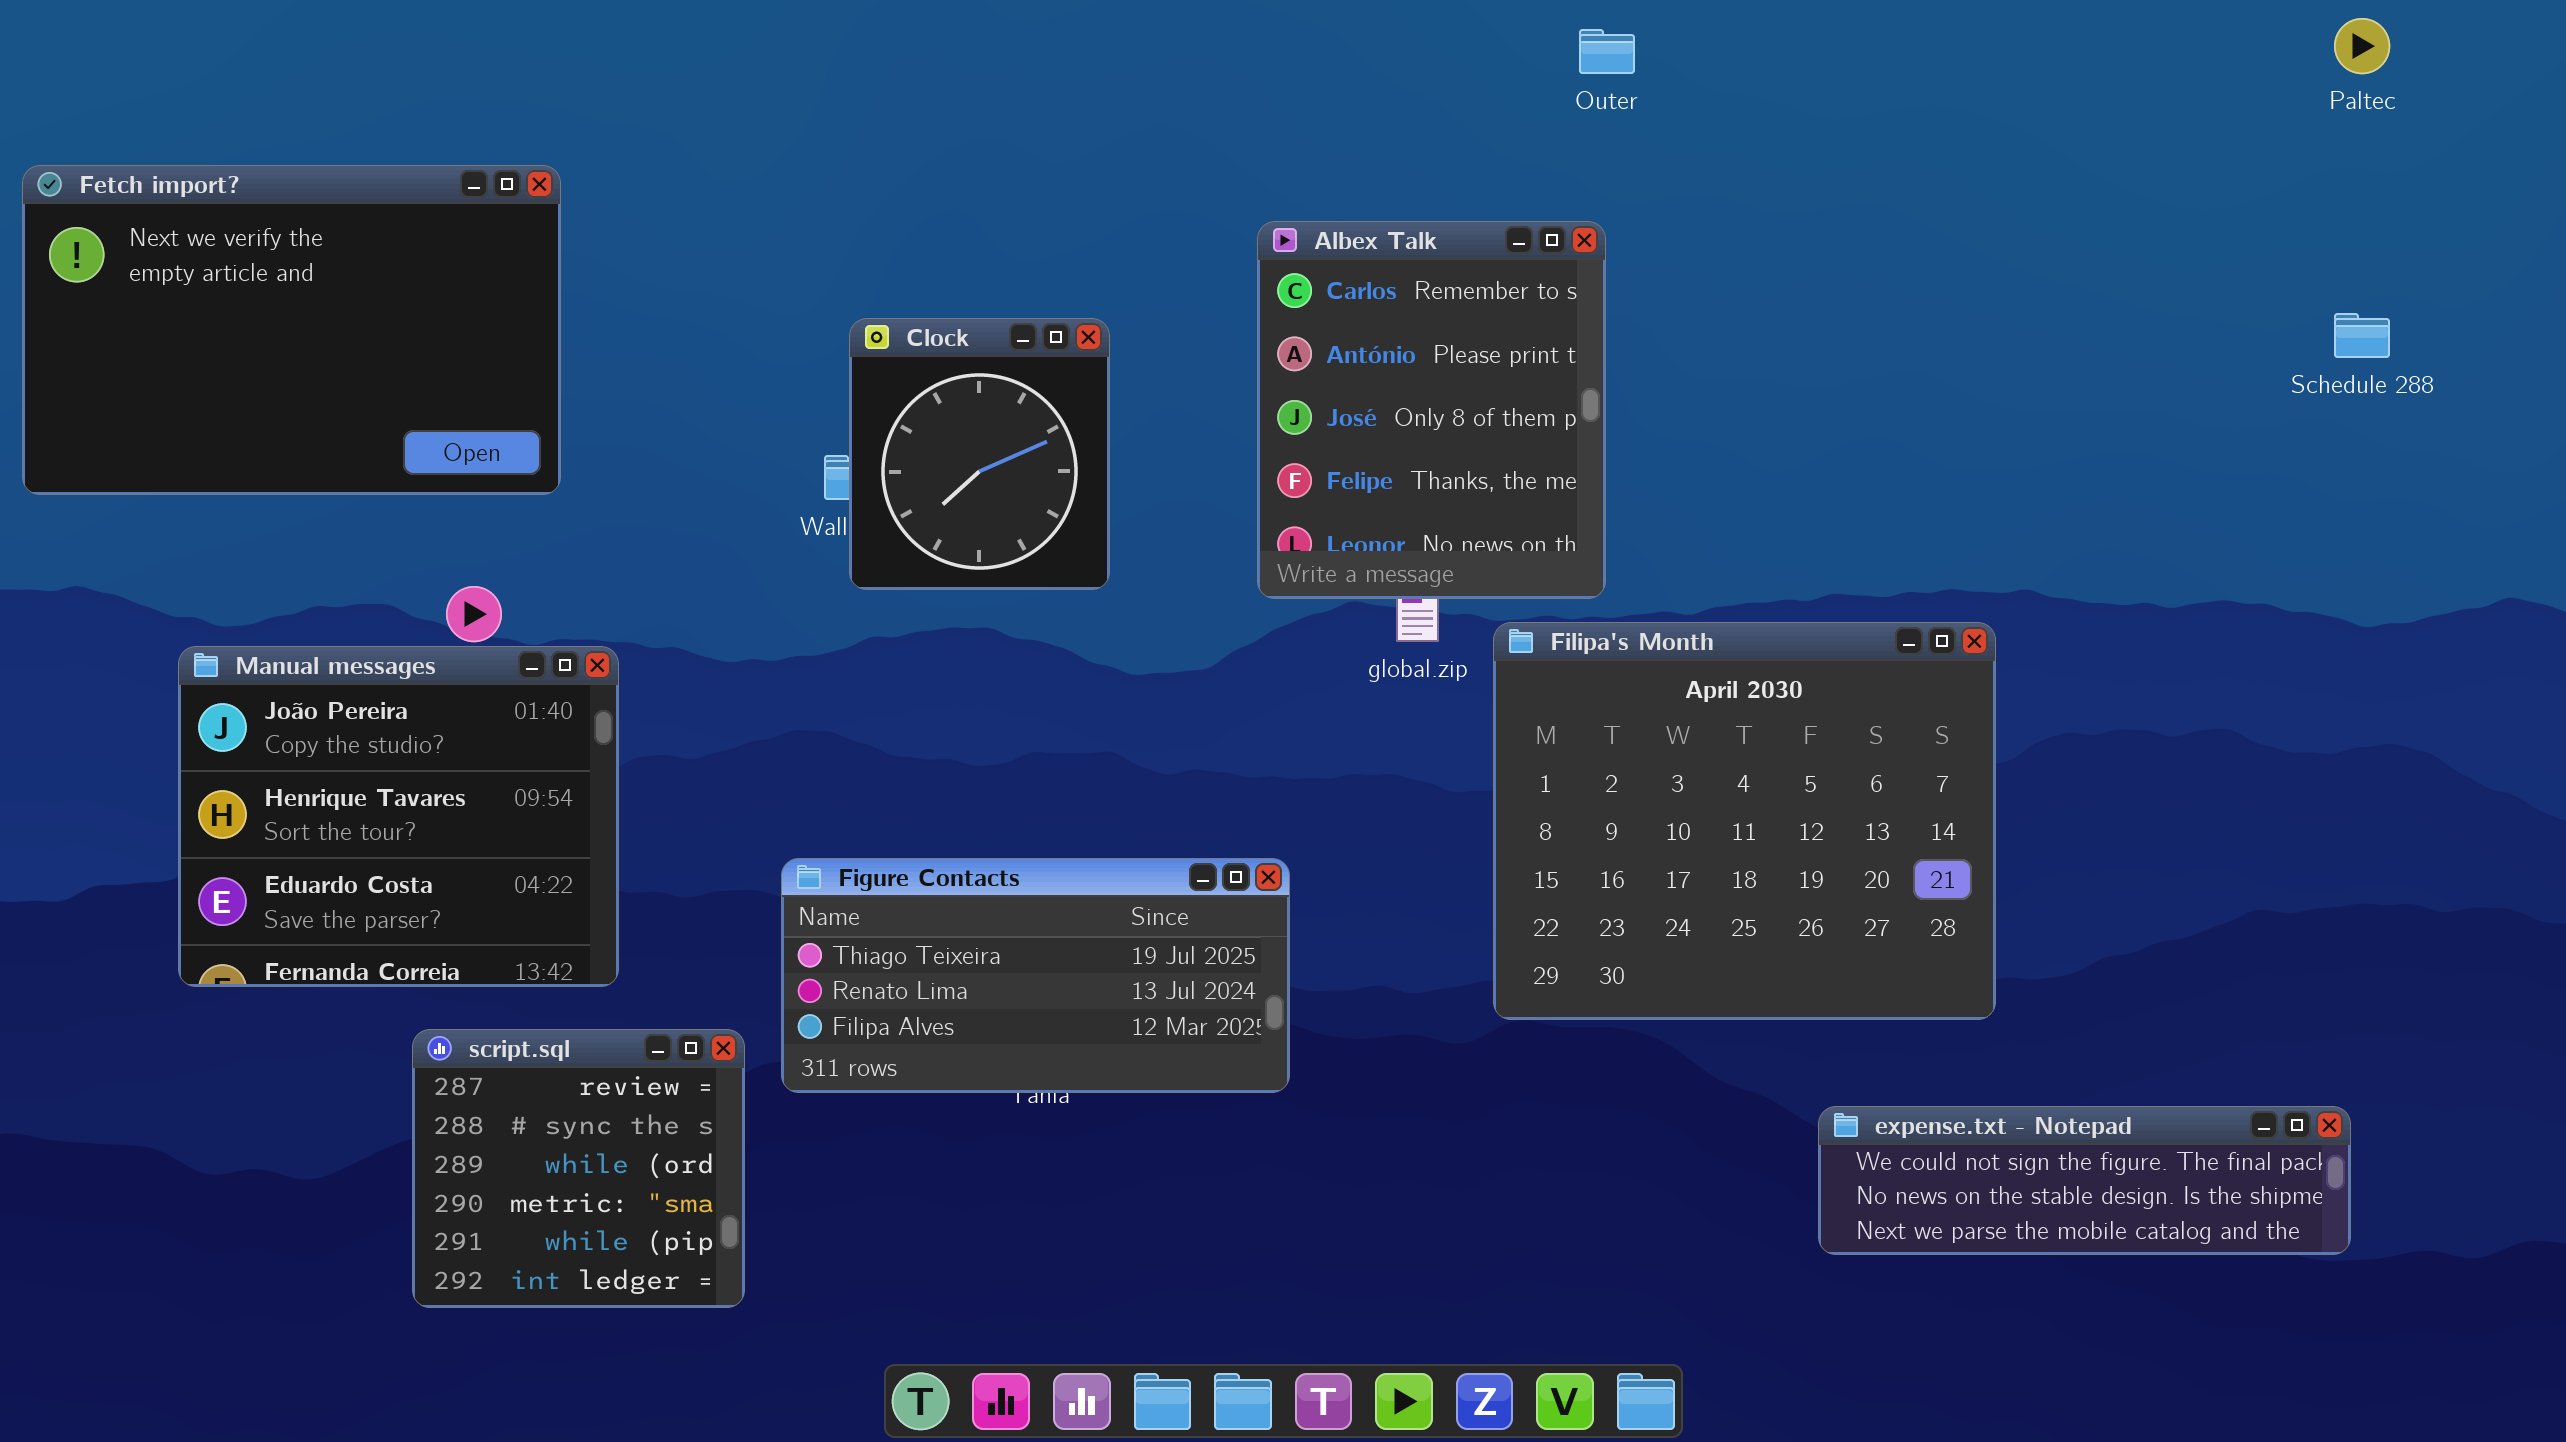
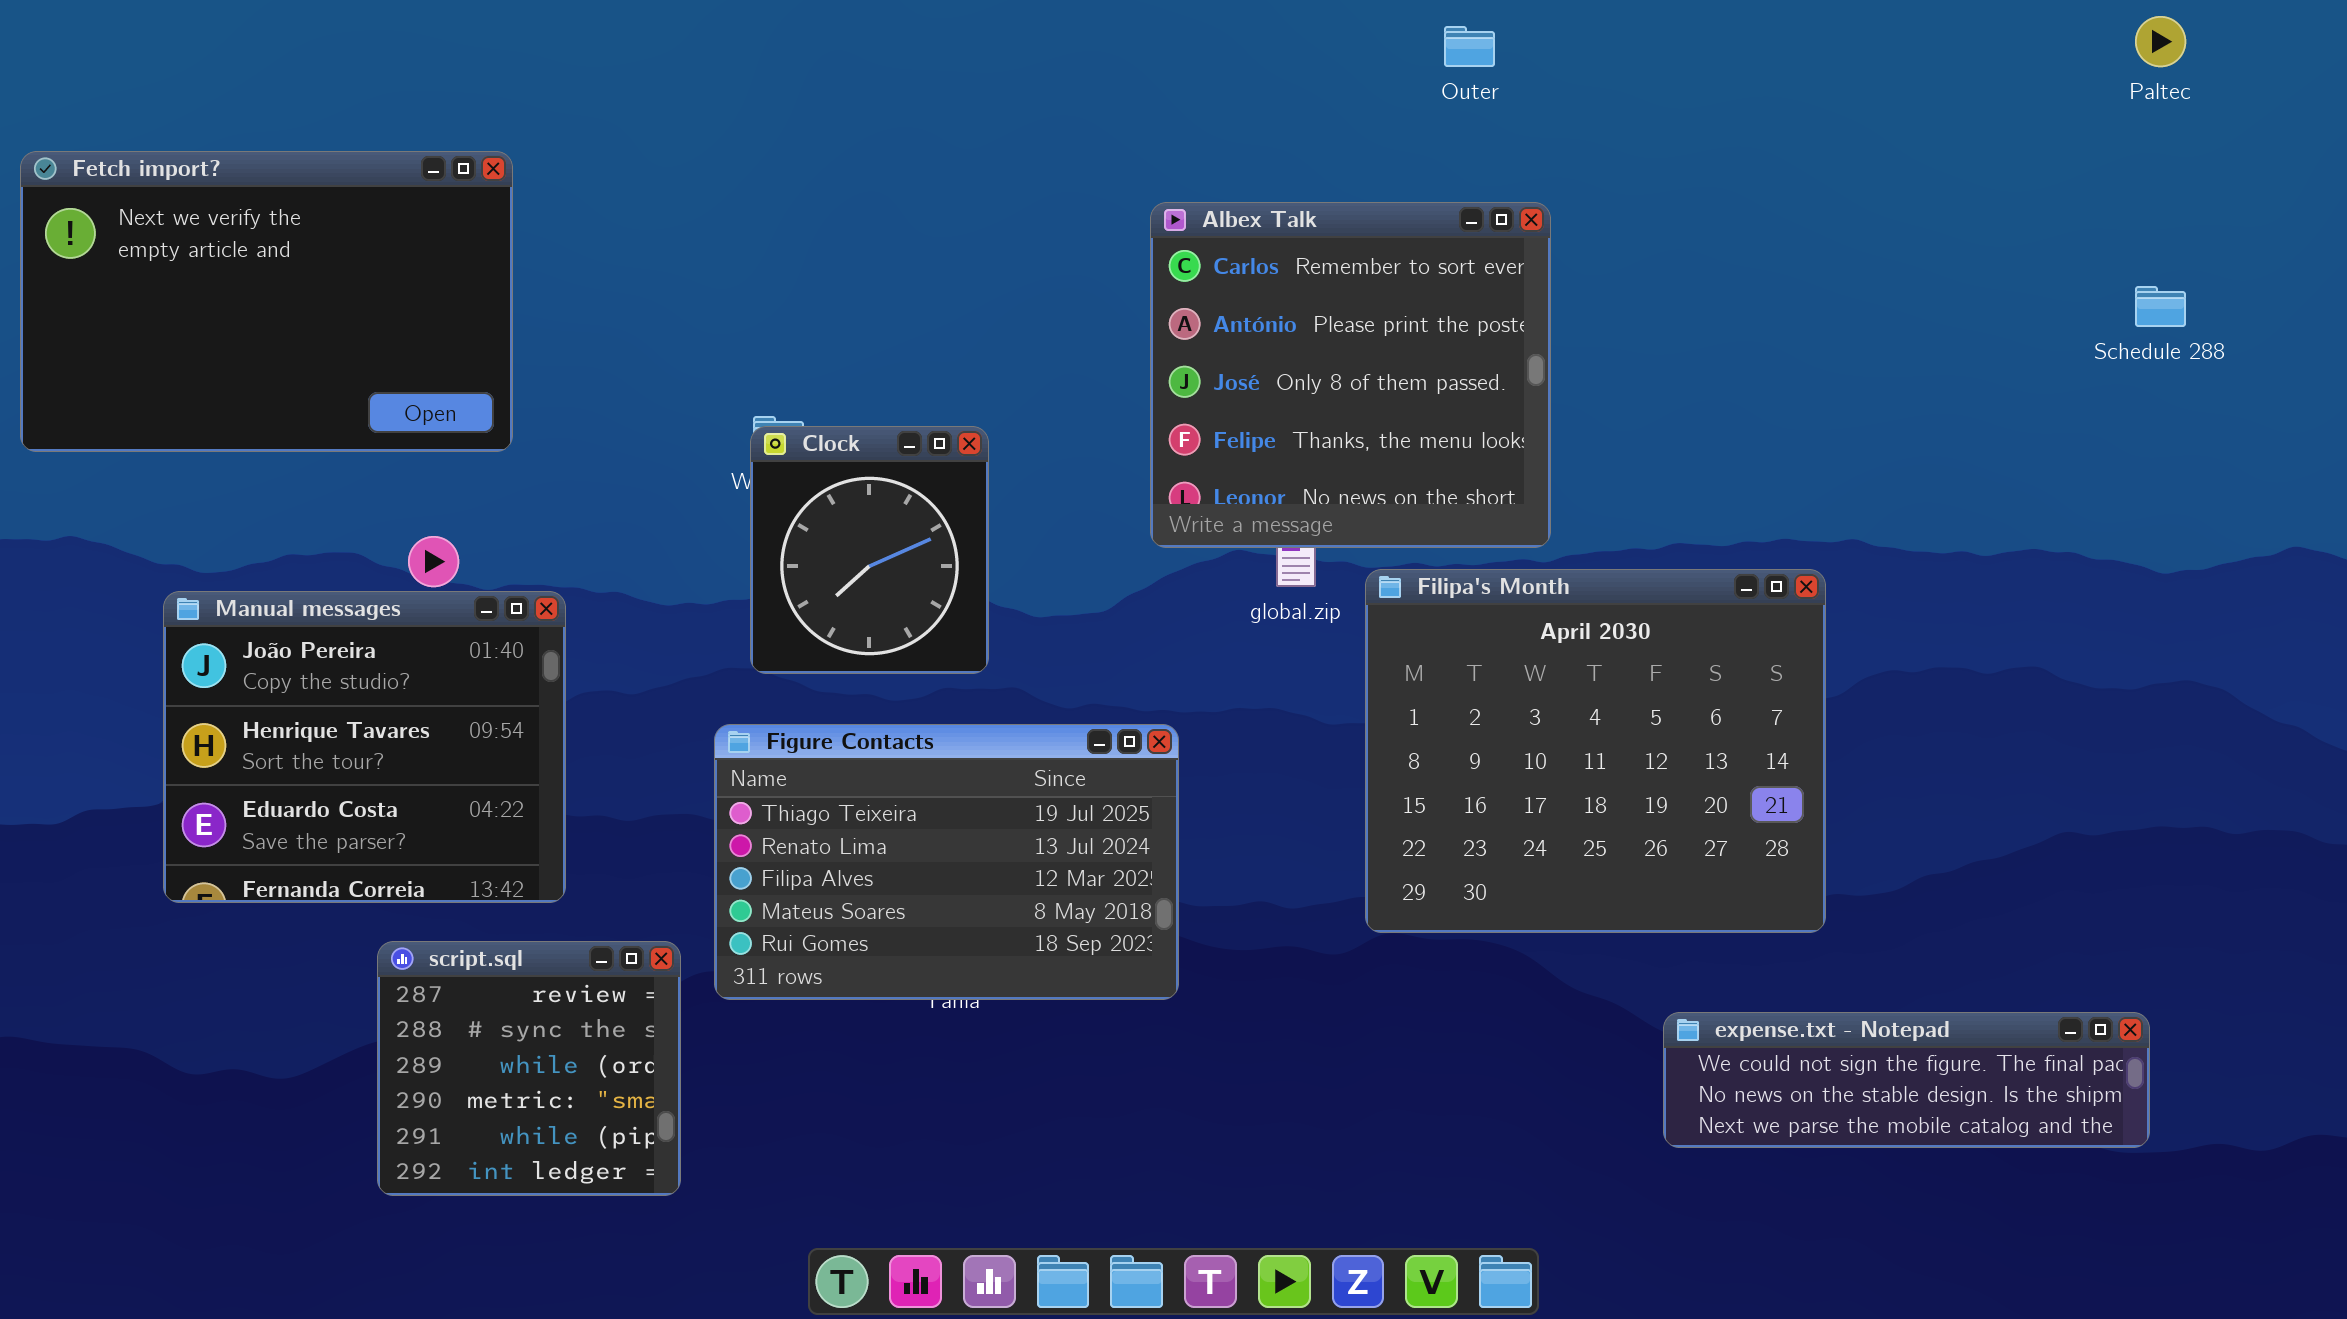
Albex Talk: [1257,221,1606,599] -> [1150,202,1551,548], resized
Clock: [849,318,1110,590] -> [750,426,989,674], moved
Figure Contacts: [781,858,1290,1093] -> [714,724,1179,1000], resized

